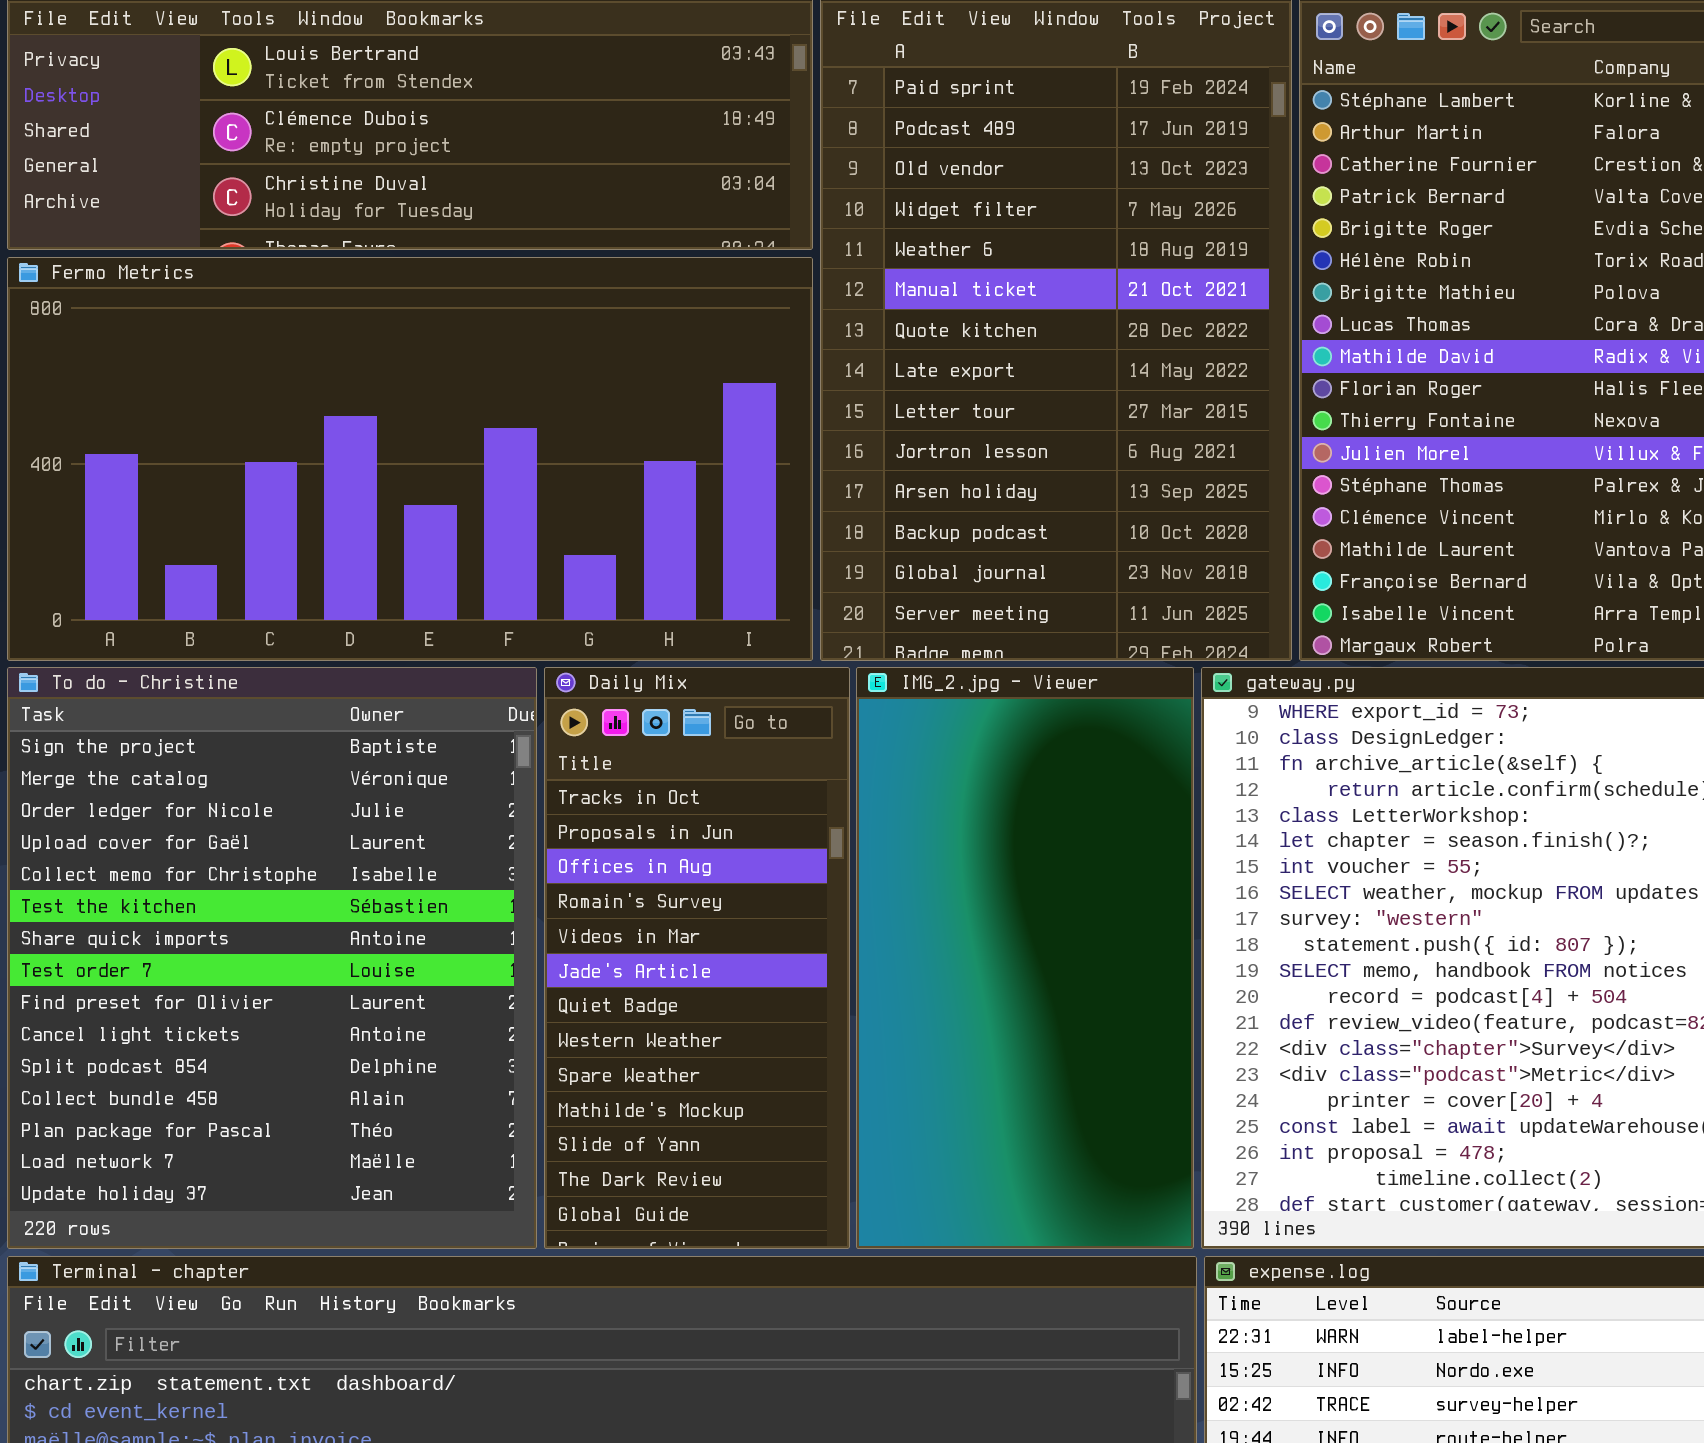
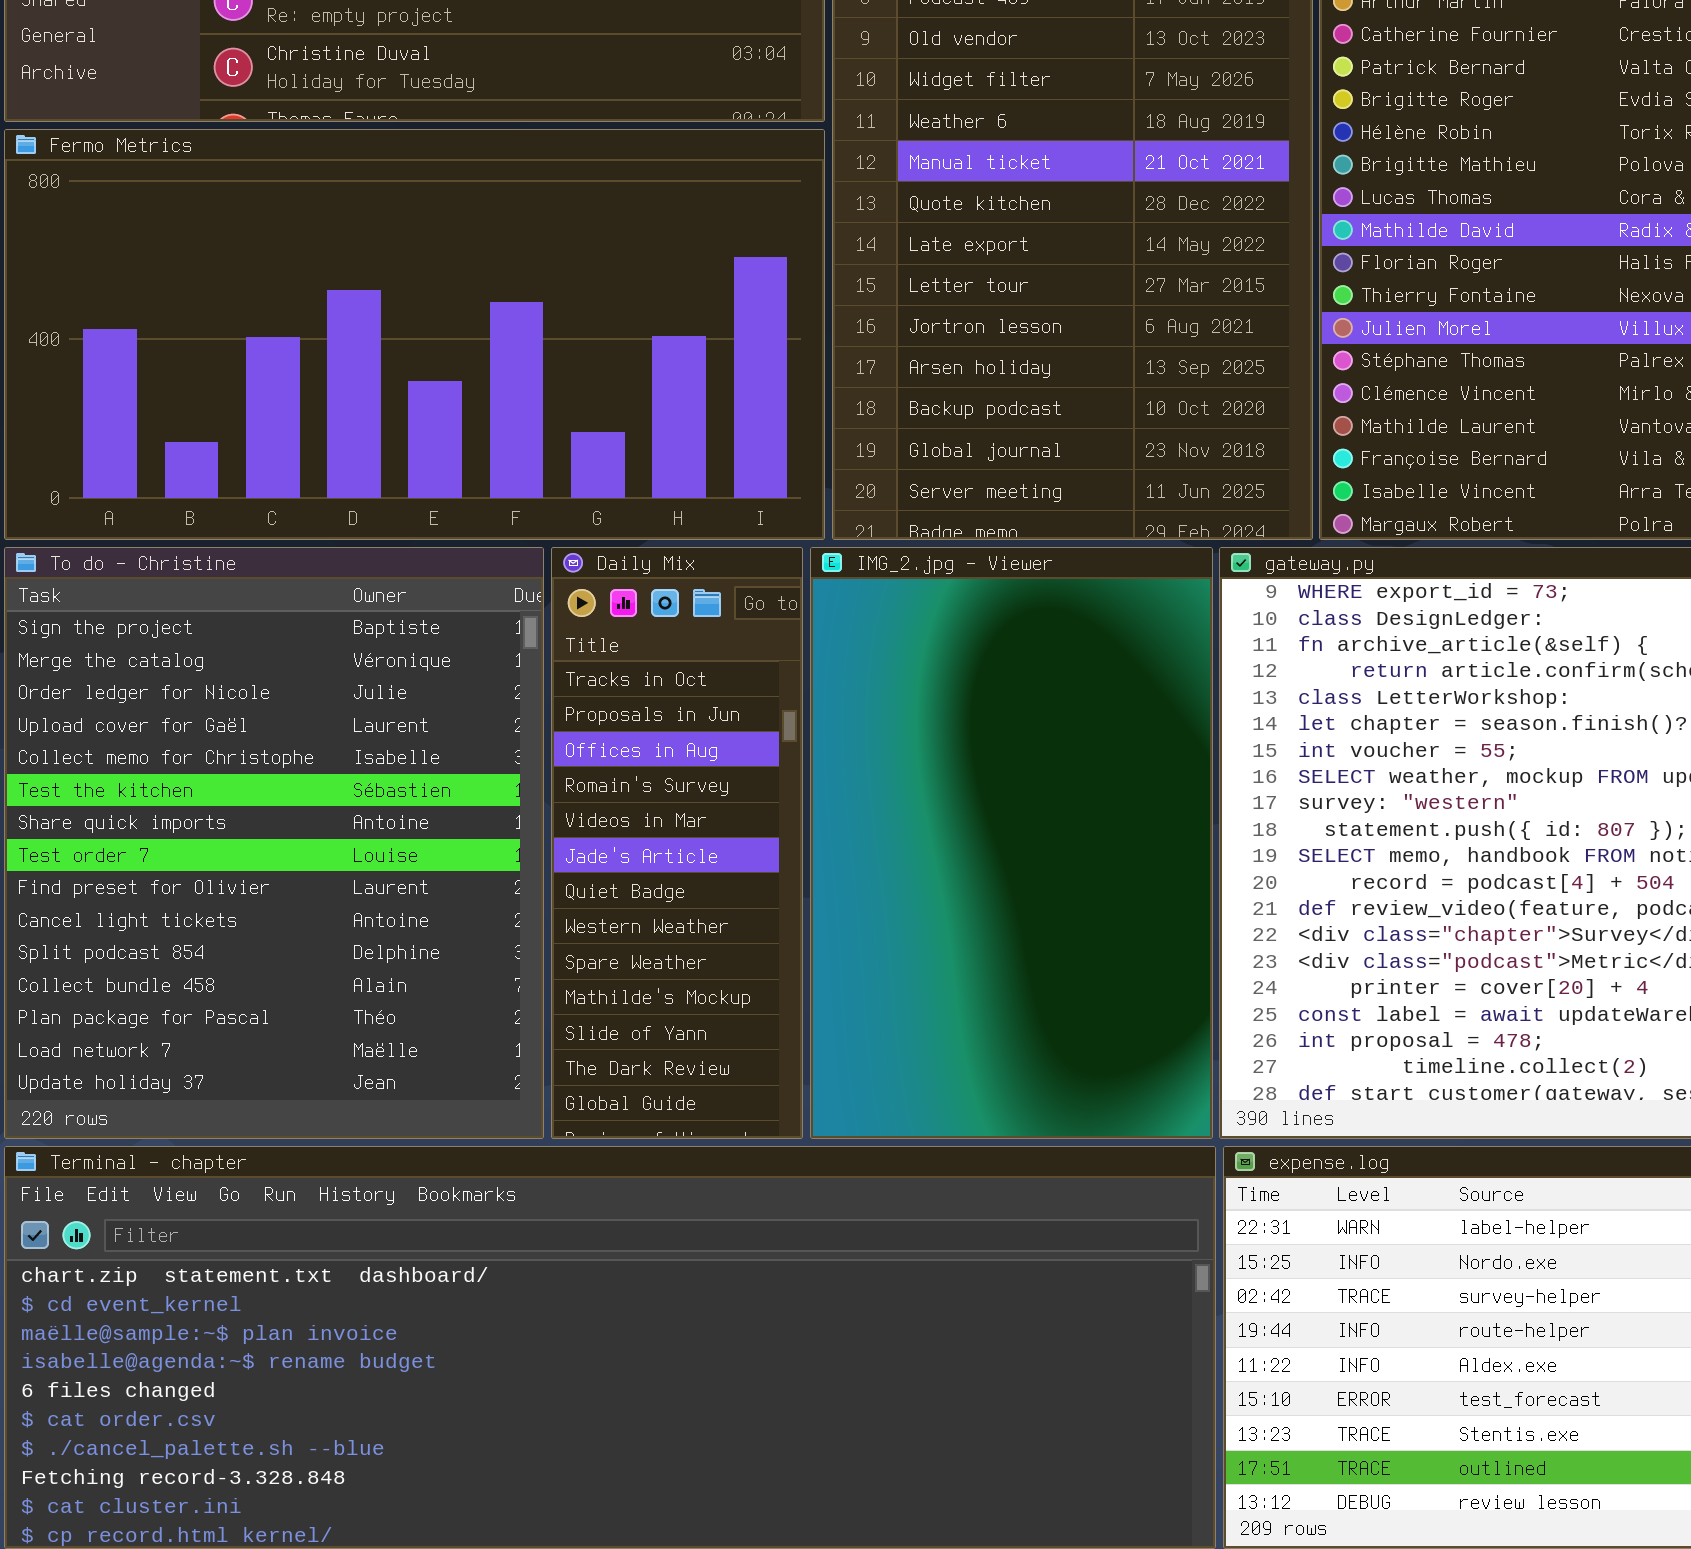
Daily Mix: [544,667,850,1249] -> [551,547,803,1139], resized
IMG_2.jpg - Viewer: [856,667,1194,1249] -> [810,547,1213,1139], resized

